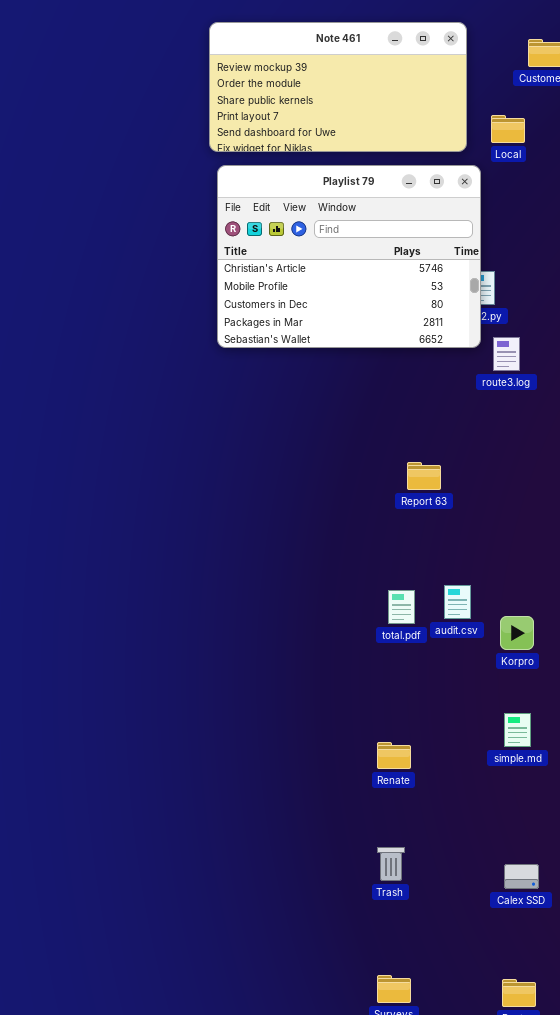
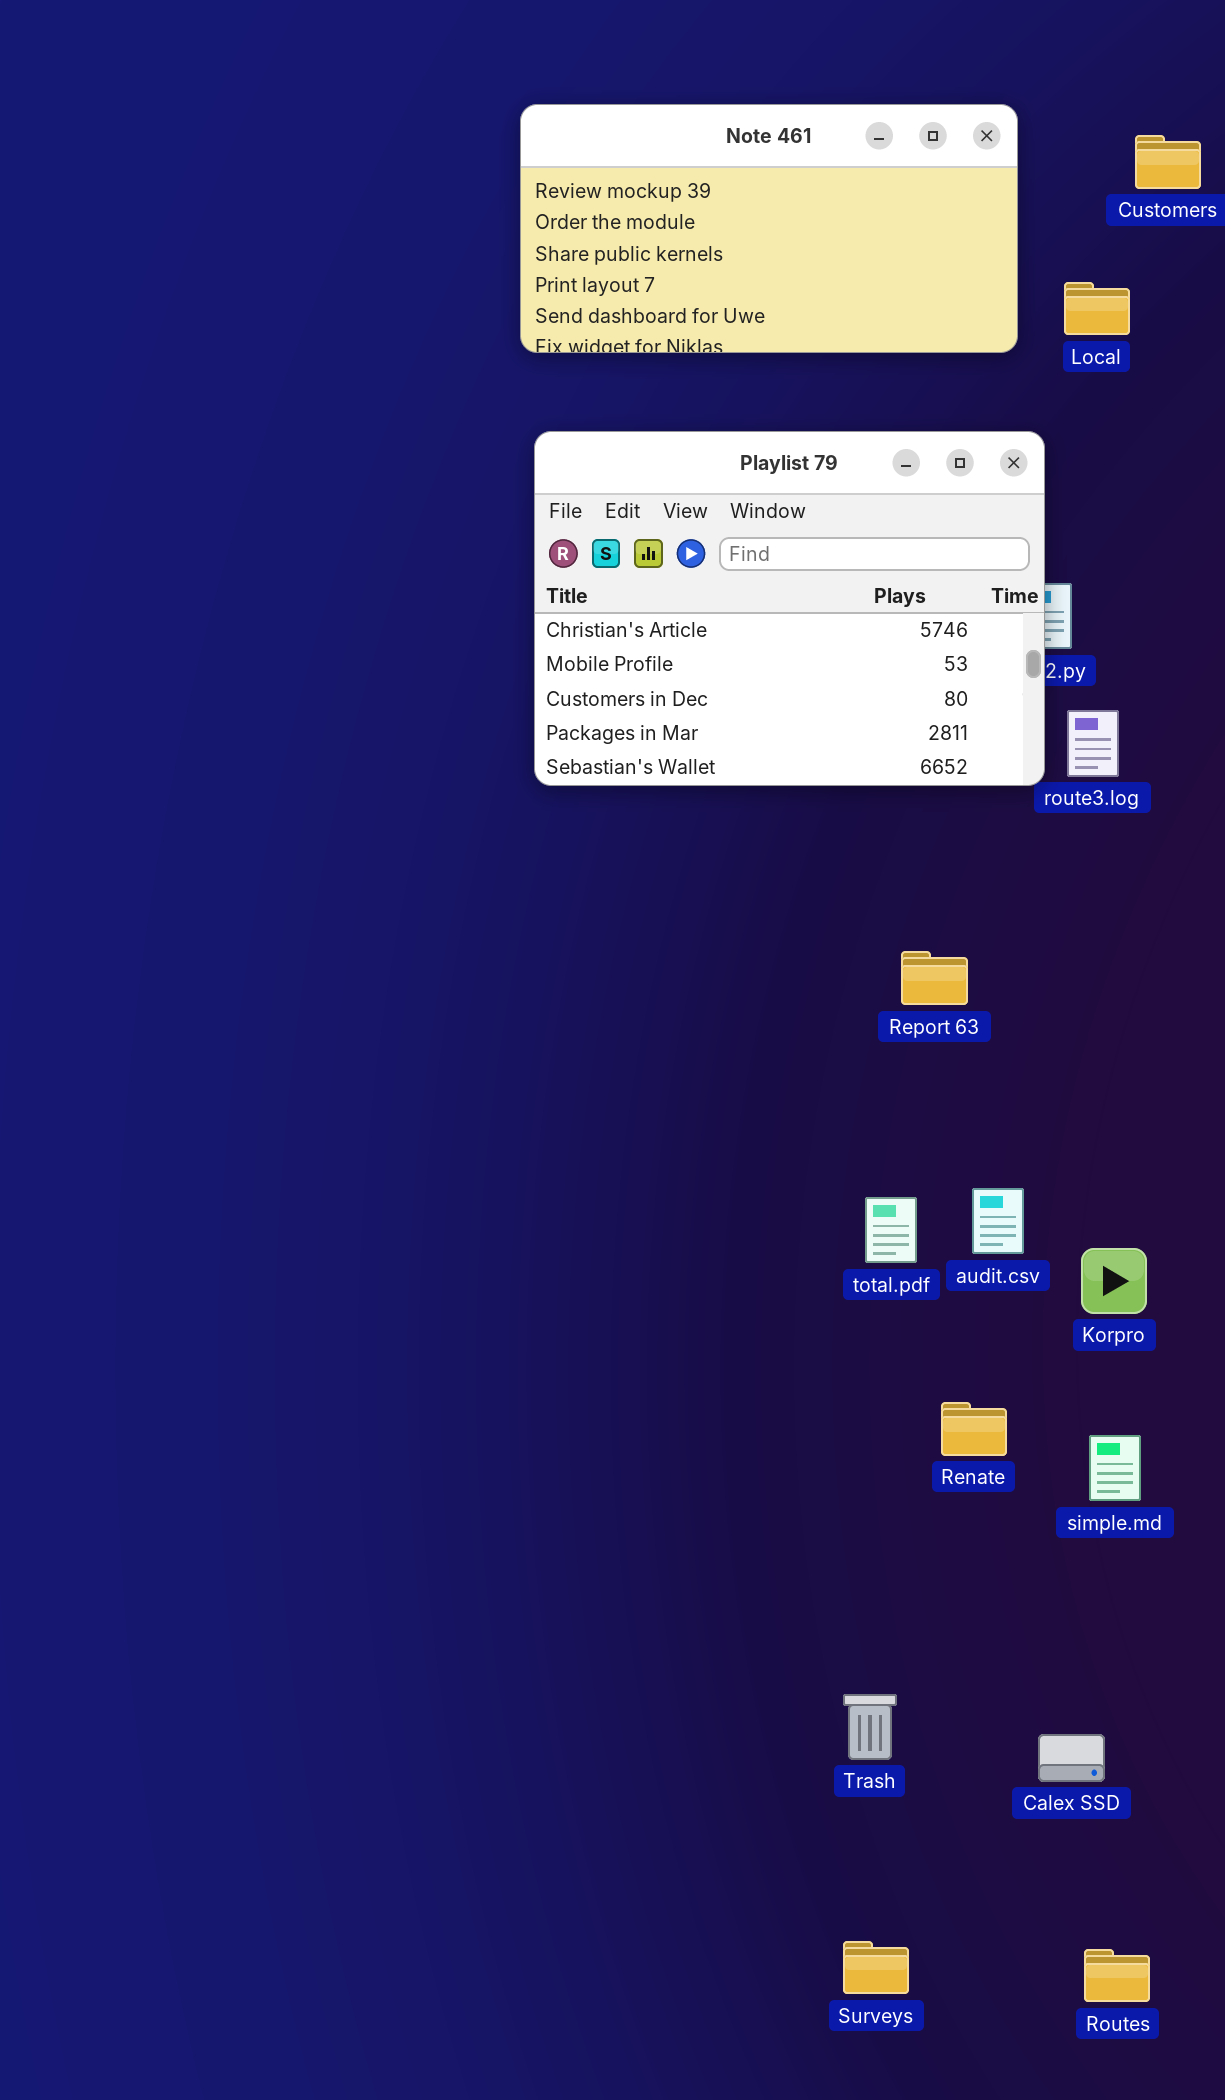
Playlist 79: [217,165,481,348] -> [534,431,1045,786], moved
Renate: [377,742,411,769] -> [941,1402,1007,1456], moved
Calex SSD: [504,864,539,889] -> [1038,1734,1105,1782], moved

